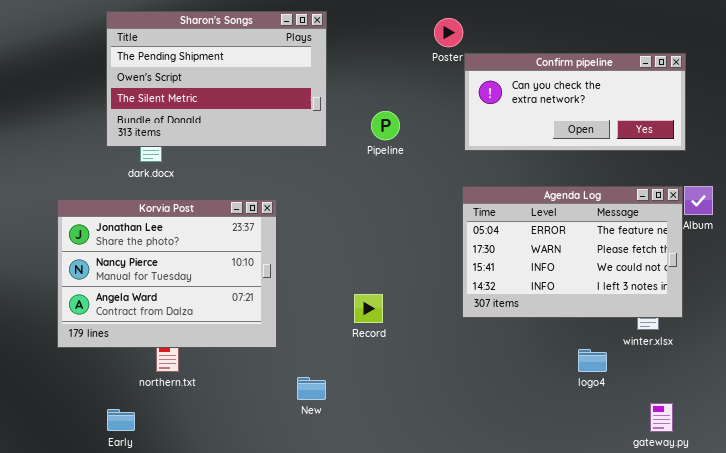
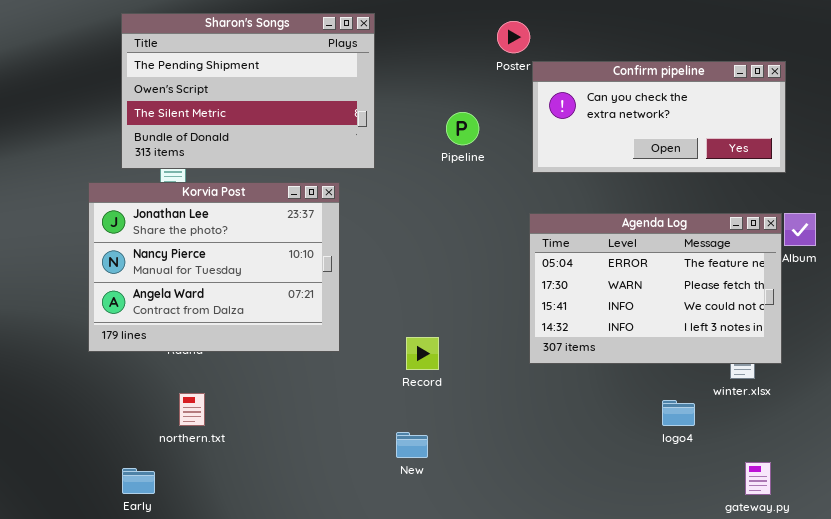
Pipeline: [371,111,400,140] -> [446,112,479,145], moved
Korvia Post: [57,199,277,348] -> [88,182,340,352], moved
New: [297,377,326,400] -> [396,432,428,458], moved

